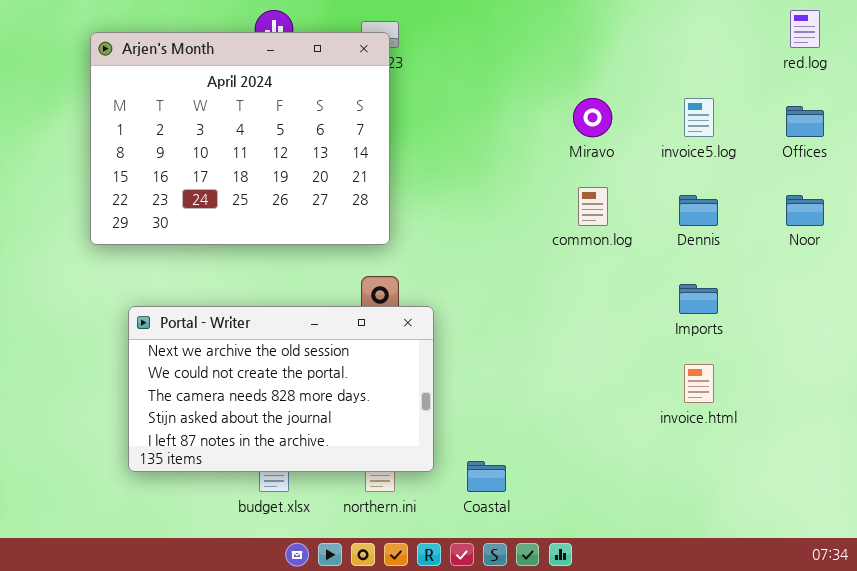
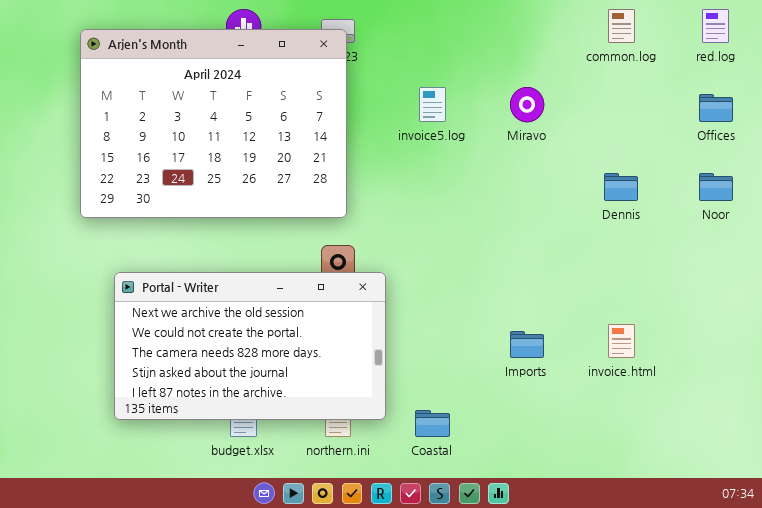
invoice5.log: [684,98,714,137] -> [419,87,446,122], moved
common.log: [578,187,608,226] -> [608,9,635,43], moved
Imports: [679,284,718,314] -> [510,331,544,358], moved

